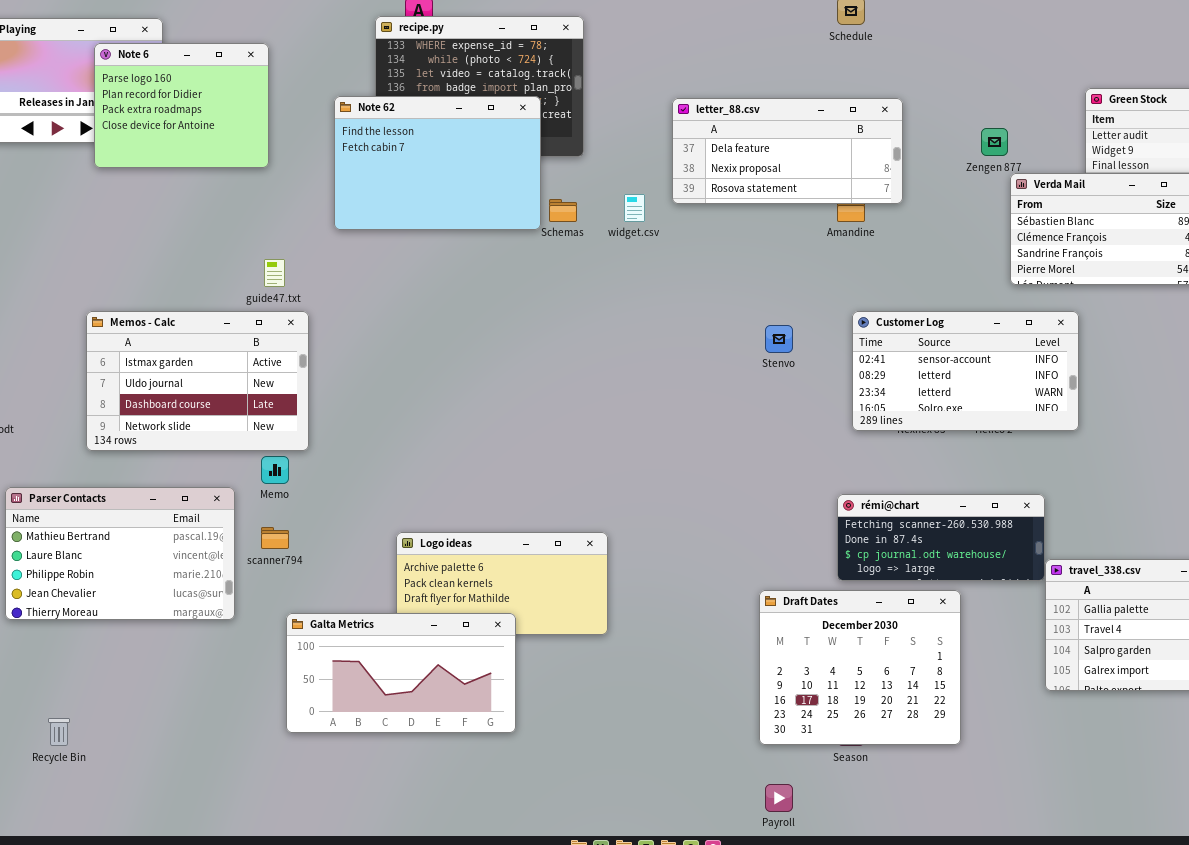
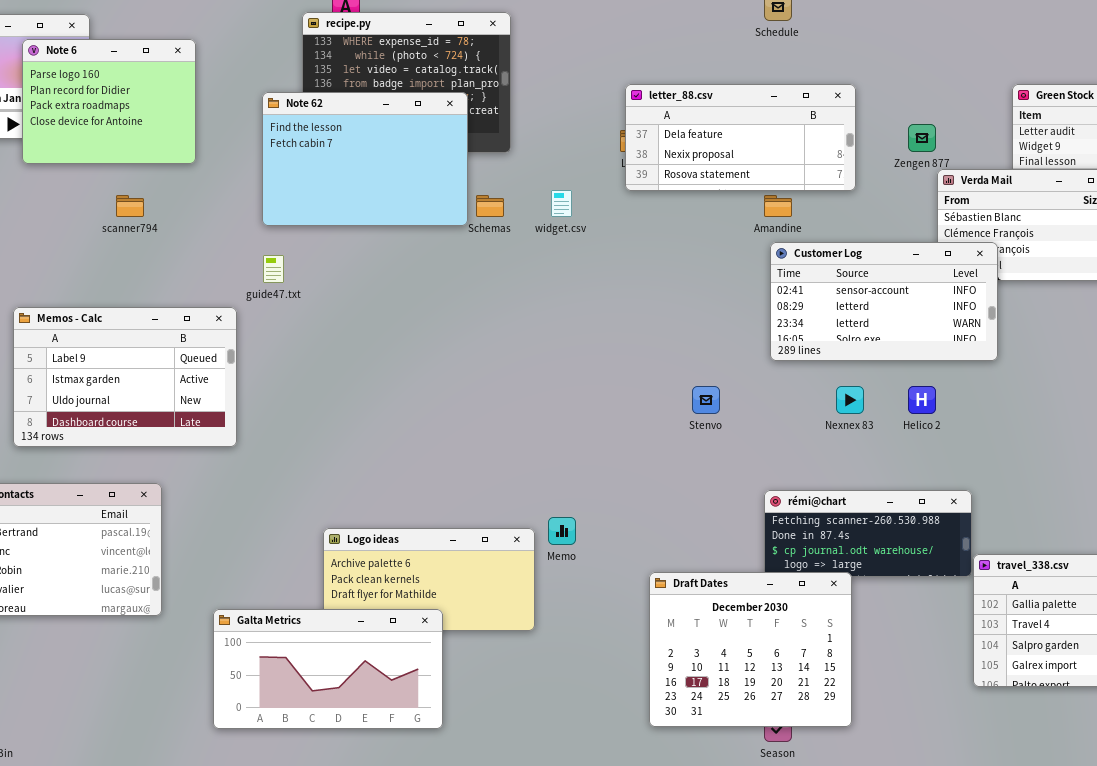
letter_88.csv: [672,98,903,204] -> [625,84,856,191], moved
guide47.txt: [264,259,285,287] -> [263,255,284,283], moved
Memos - Calc: [86,311,309,451] -> [13,307,237,447], scrolled up 1 row
Customer Log: [852,311,1079,431] -> [770,242,998,361], moved
Stenvo: [765,325,793,353] -> [692,386,720,414], moved
Memo: [261,456,289,484] -> [548,517,576,545], moved
scanner794: [261,527,289,549] -> [116,195,144,217], moved
Draft Dates: [759,590,961,745] -> [649,572,852,727], moved

